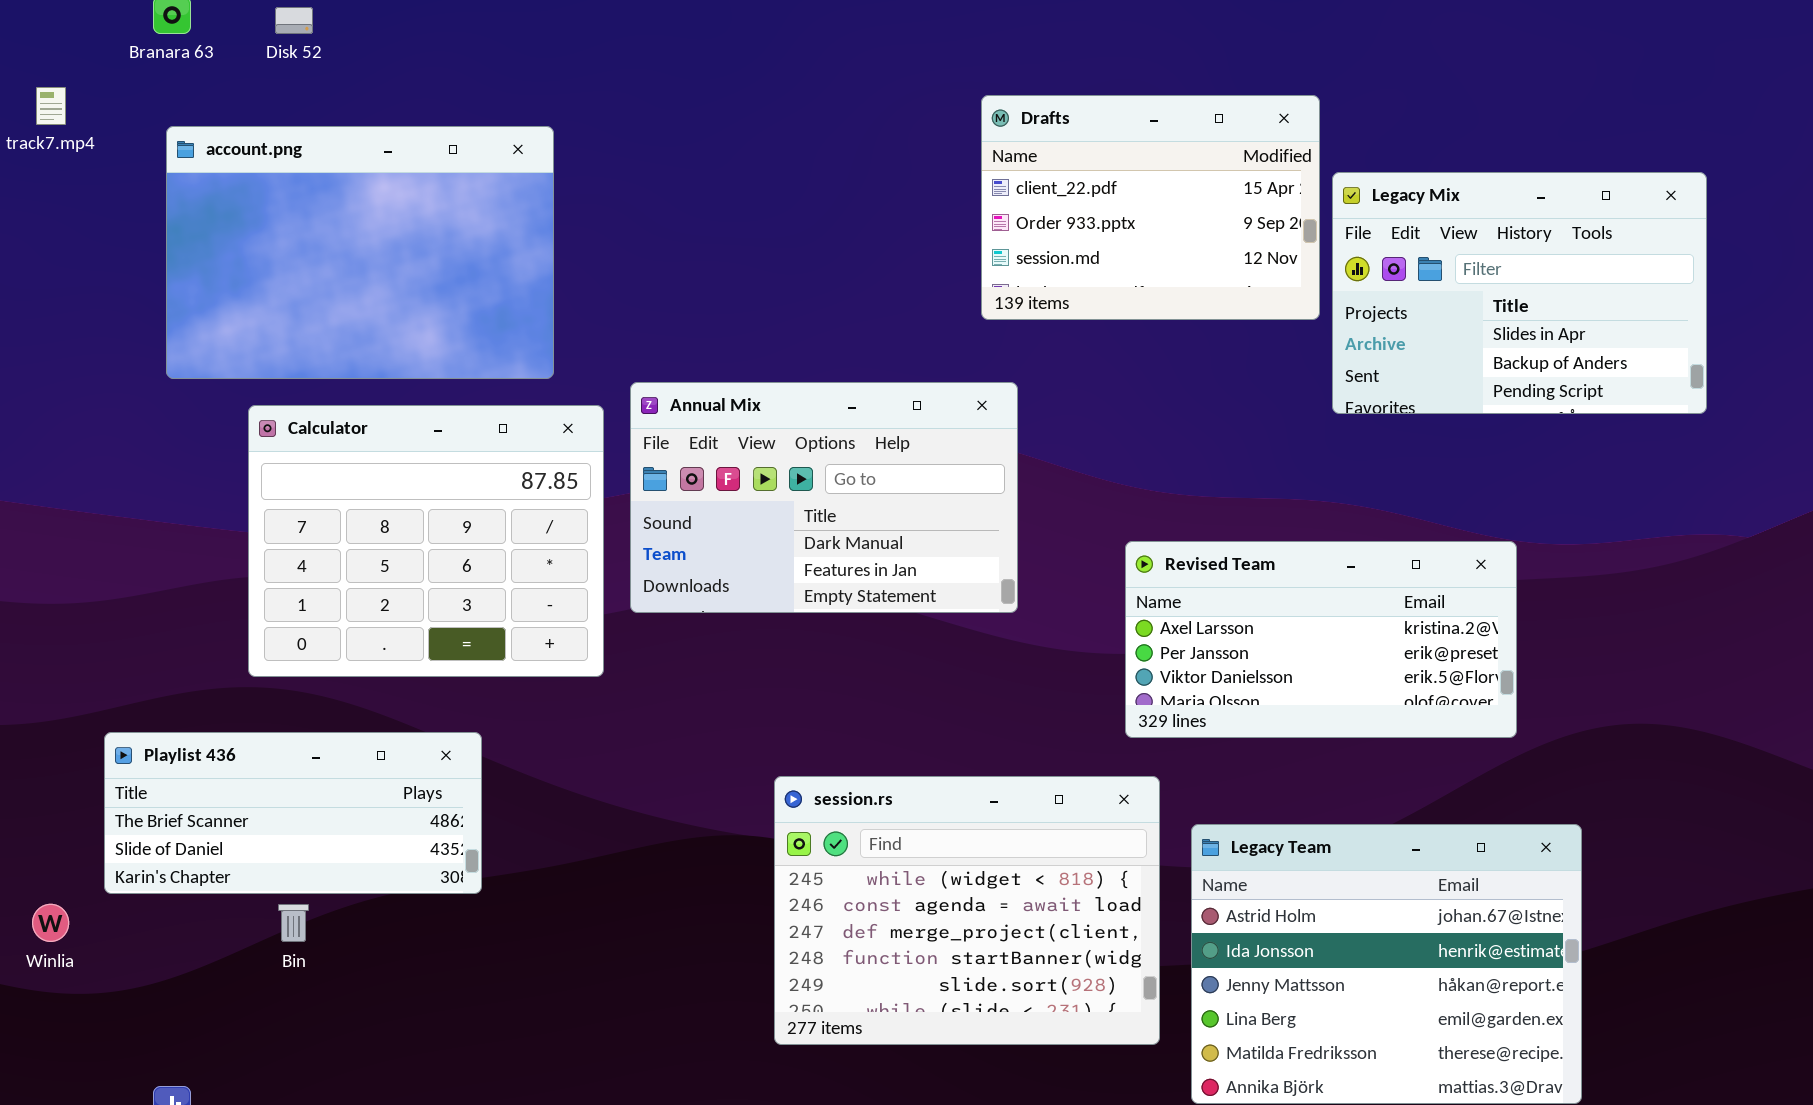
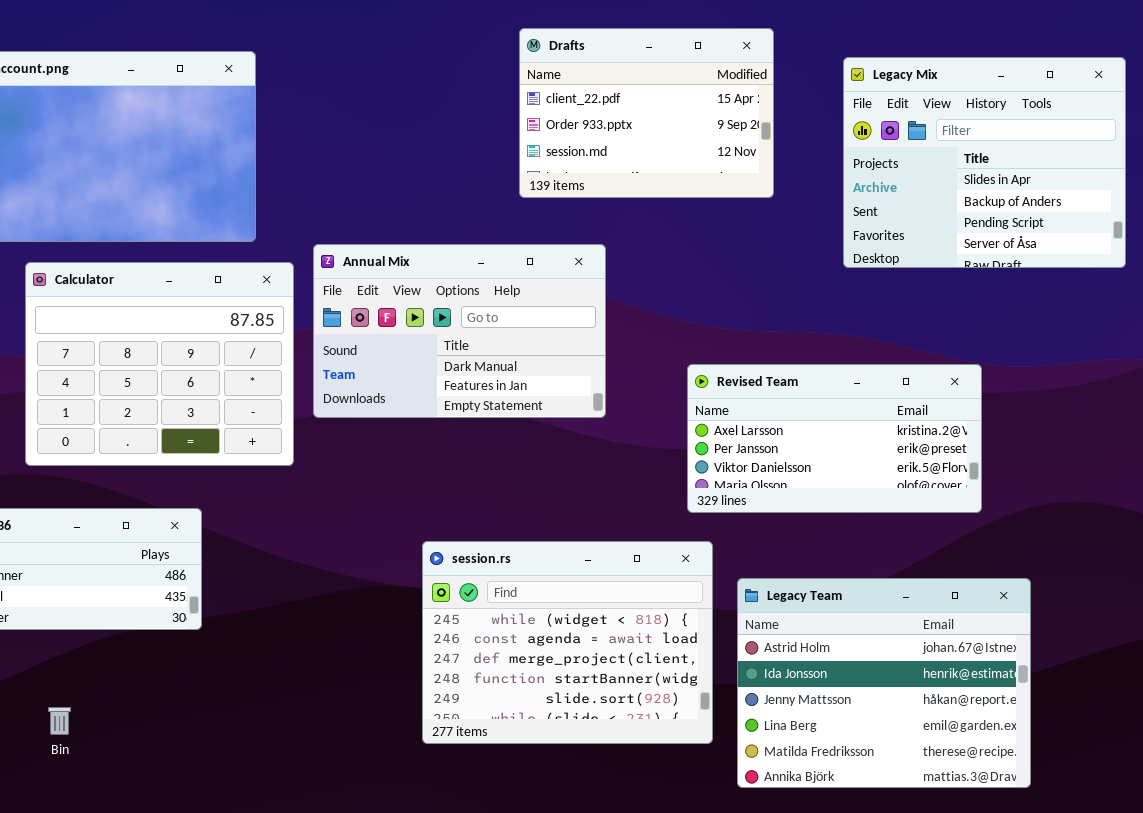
Drafts: [981,95,1320,320] -> [519,28,774,198], moved
Legacy Mix: [1332,172,1707,414] -> [843,57,1126,268], resized
Bin: [278,904,309,942] -> [48,707,71,735], moved

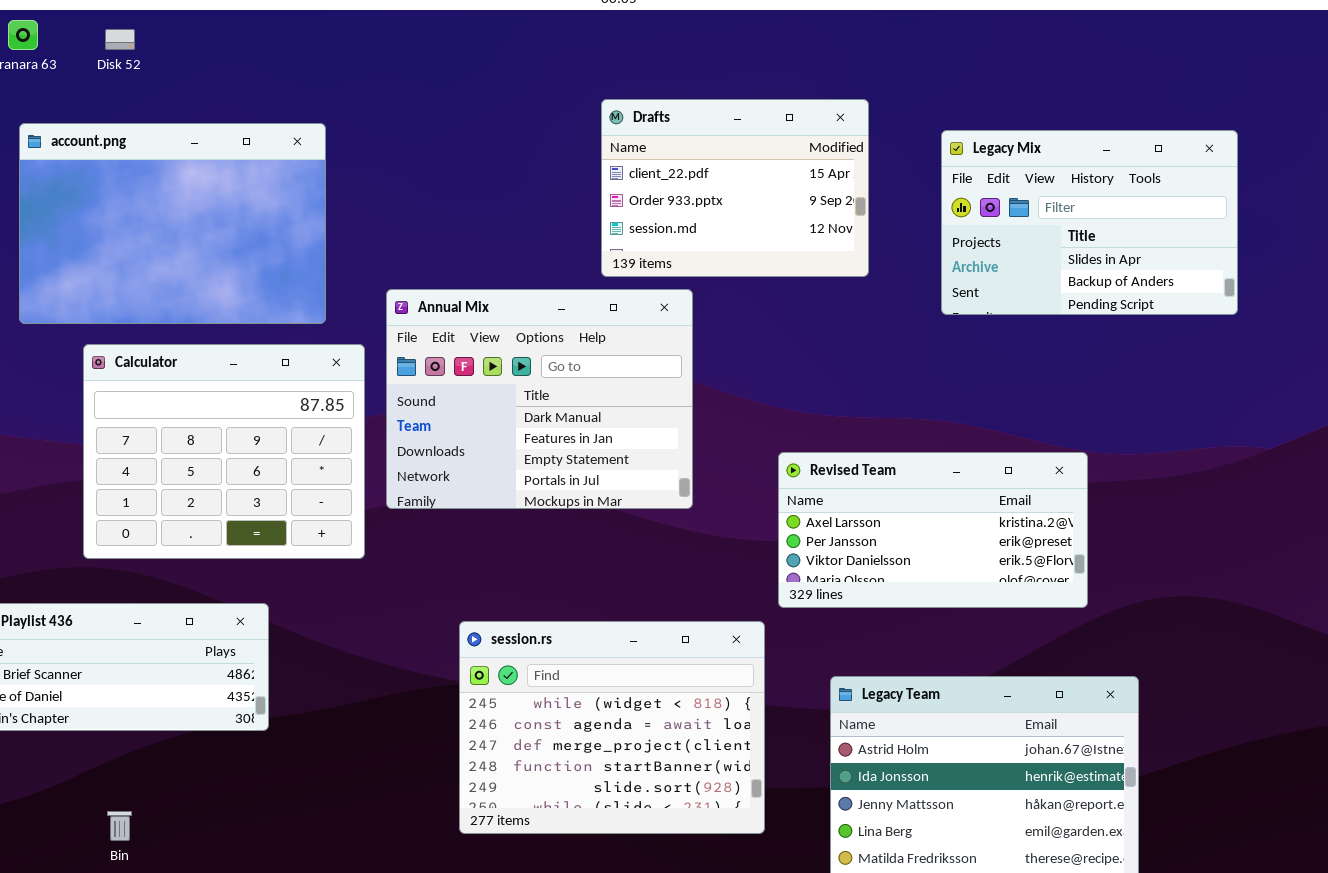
Legacy Mix: [843,57,1126,268] -> [941,130,1238,315], resized
Annual Mix: [313,244,606,418] -> [386,289,693,509], resized
session.rs: [422,541,713,744] -> [459,621,765,834], moved

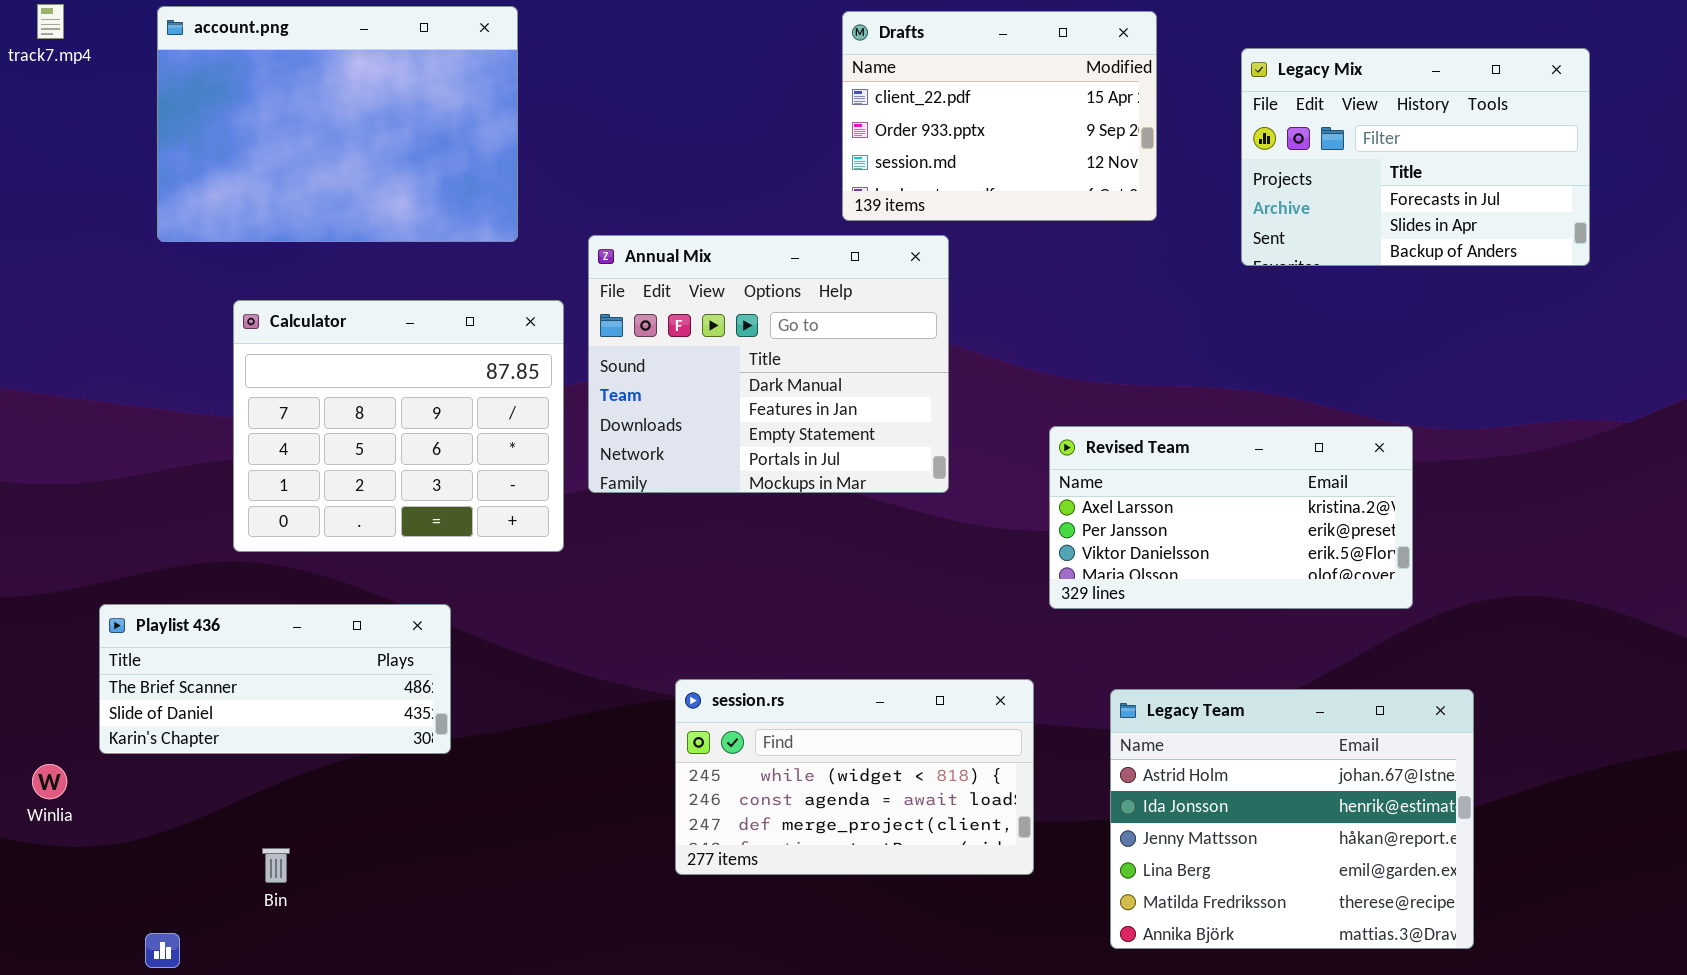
account.png: [19,123,326,324] -> [157,6,518,242], moved
Legacy Mix: [941,130,1238,315] -> [1241,48,1590,266], scrolled up 1 row
session.rs: [459,621,765,834] -> [675,679,1034,875], resized

